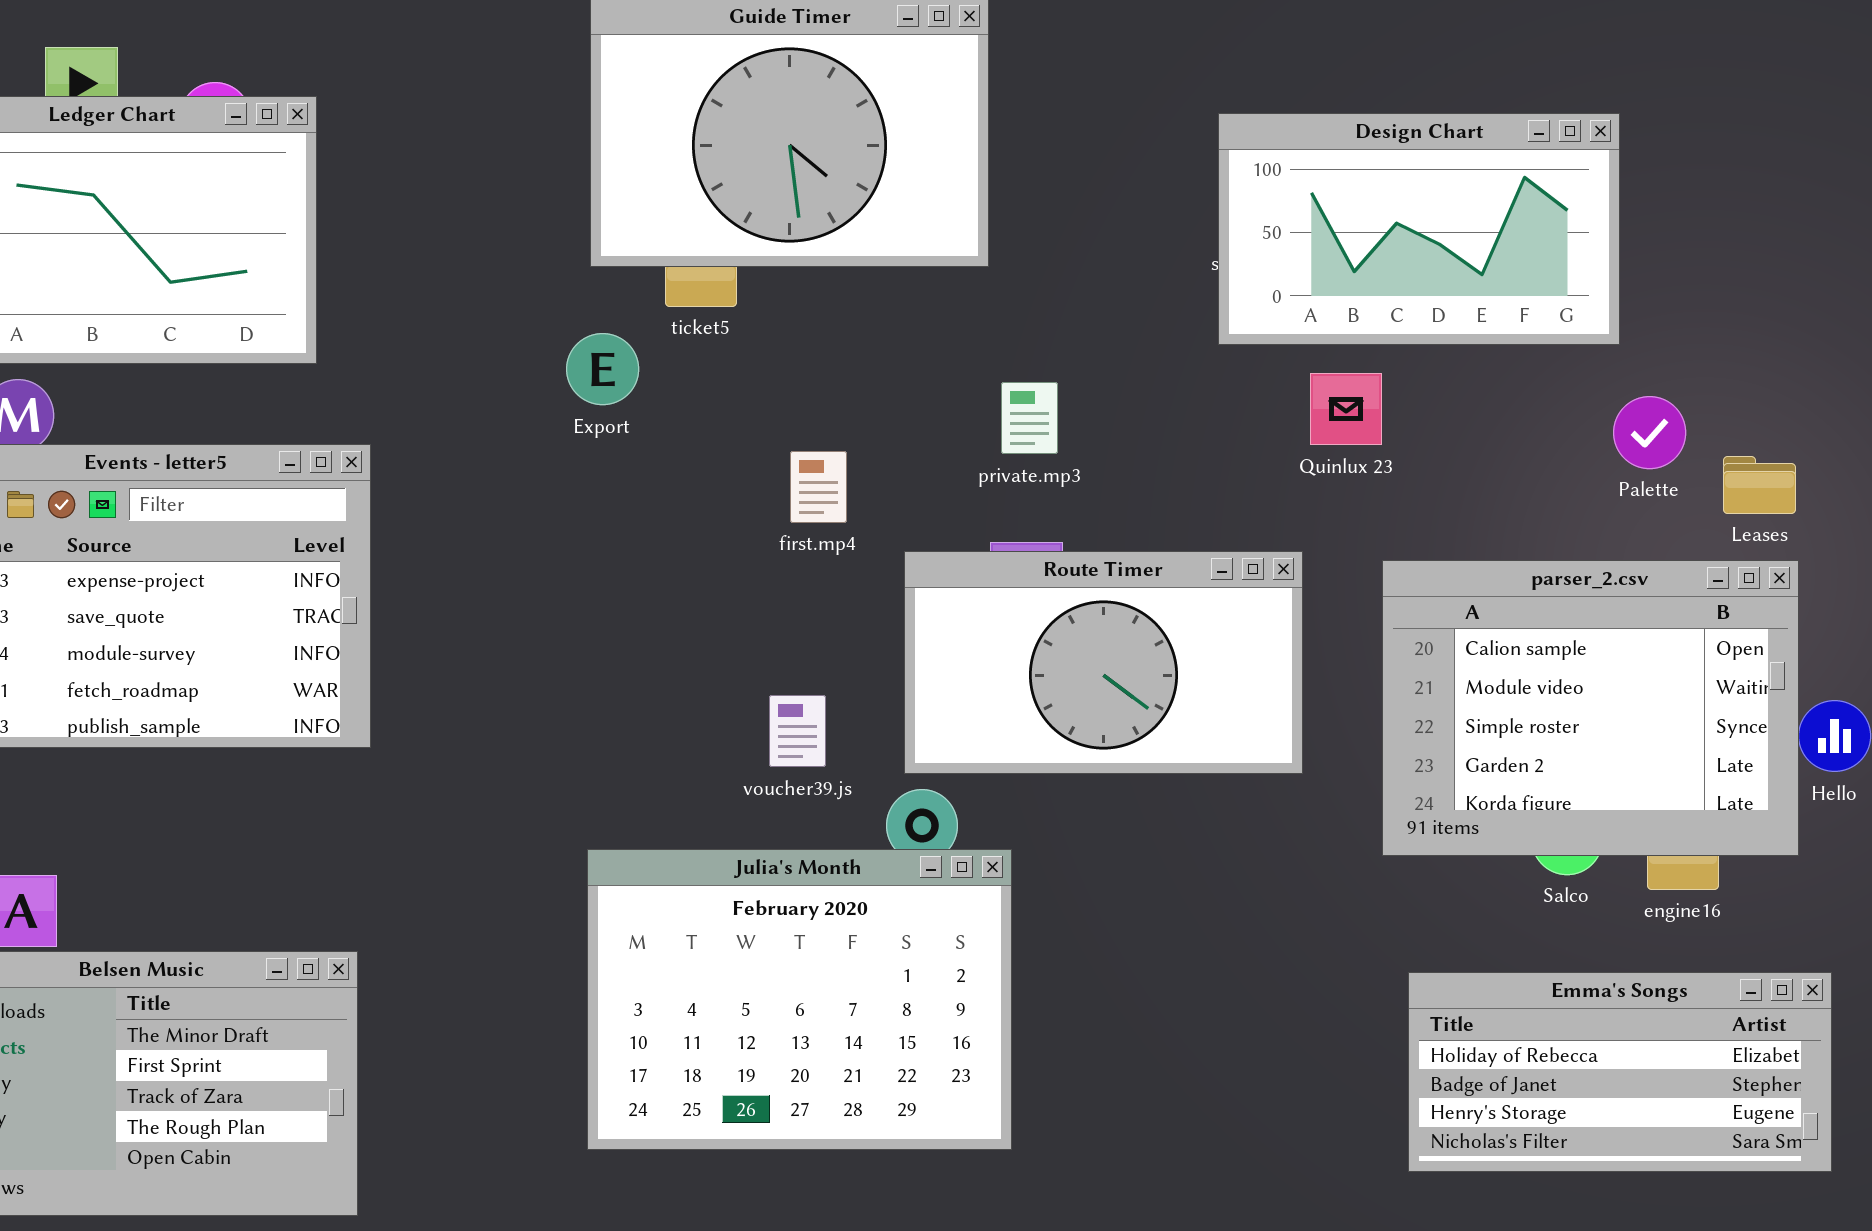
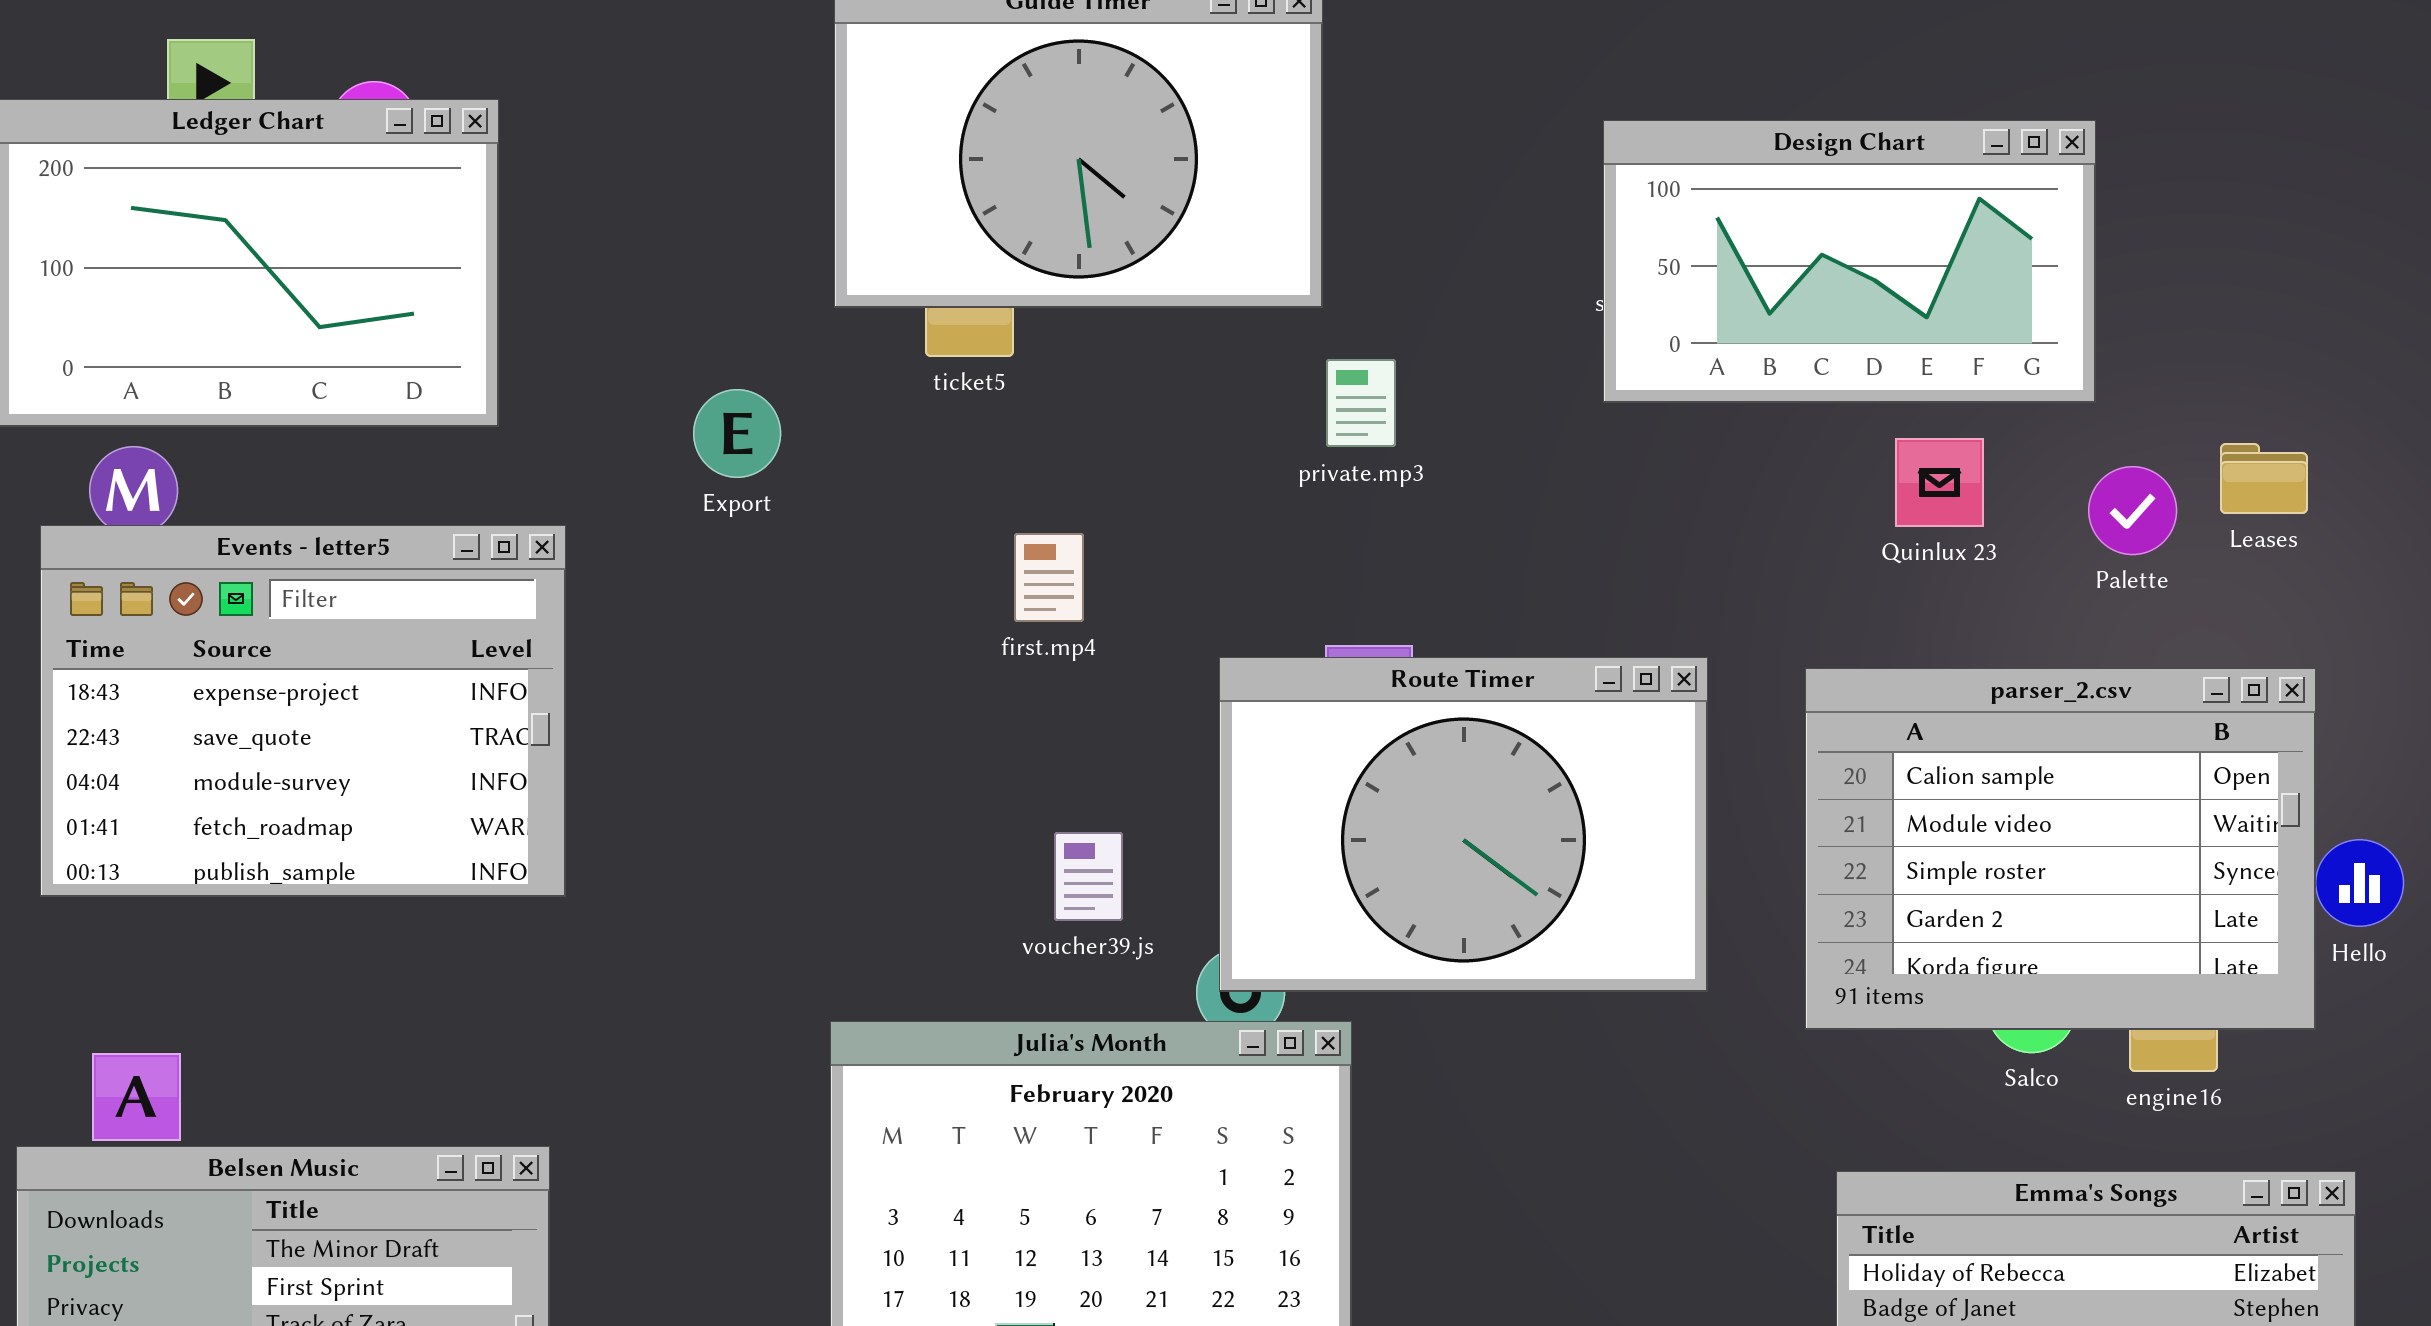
Export: [566,333,639,405] -> [693,389,781,478], moved
Quinlux 23: [1310,373,1382,445] -> [1895,438,1984,527], moved
private.mp3: [1001,382,1058,454] -> [1326,359,1396,447], moved
first.mp4: [790,451,847,523] -> [1014,533,1084,622], moved
Leases: [1723,456,1796,514] -> [2220,443,2308,514], moved
Route Timer: [904,551,1303,774] -> [1219,657,1708,992], resized

